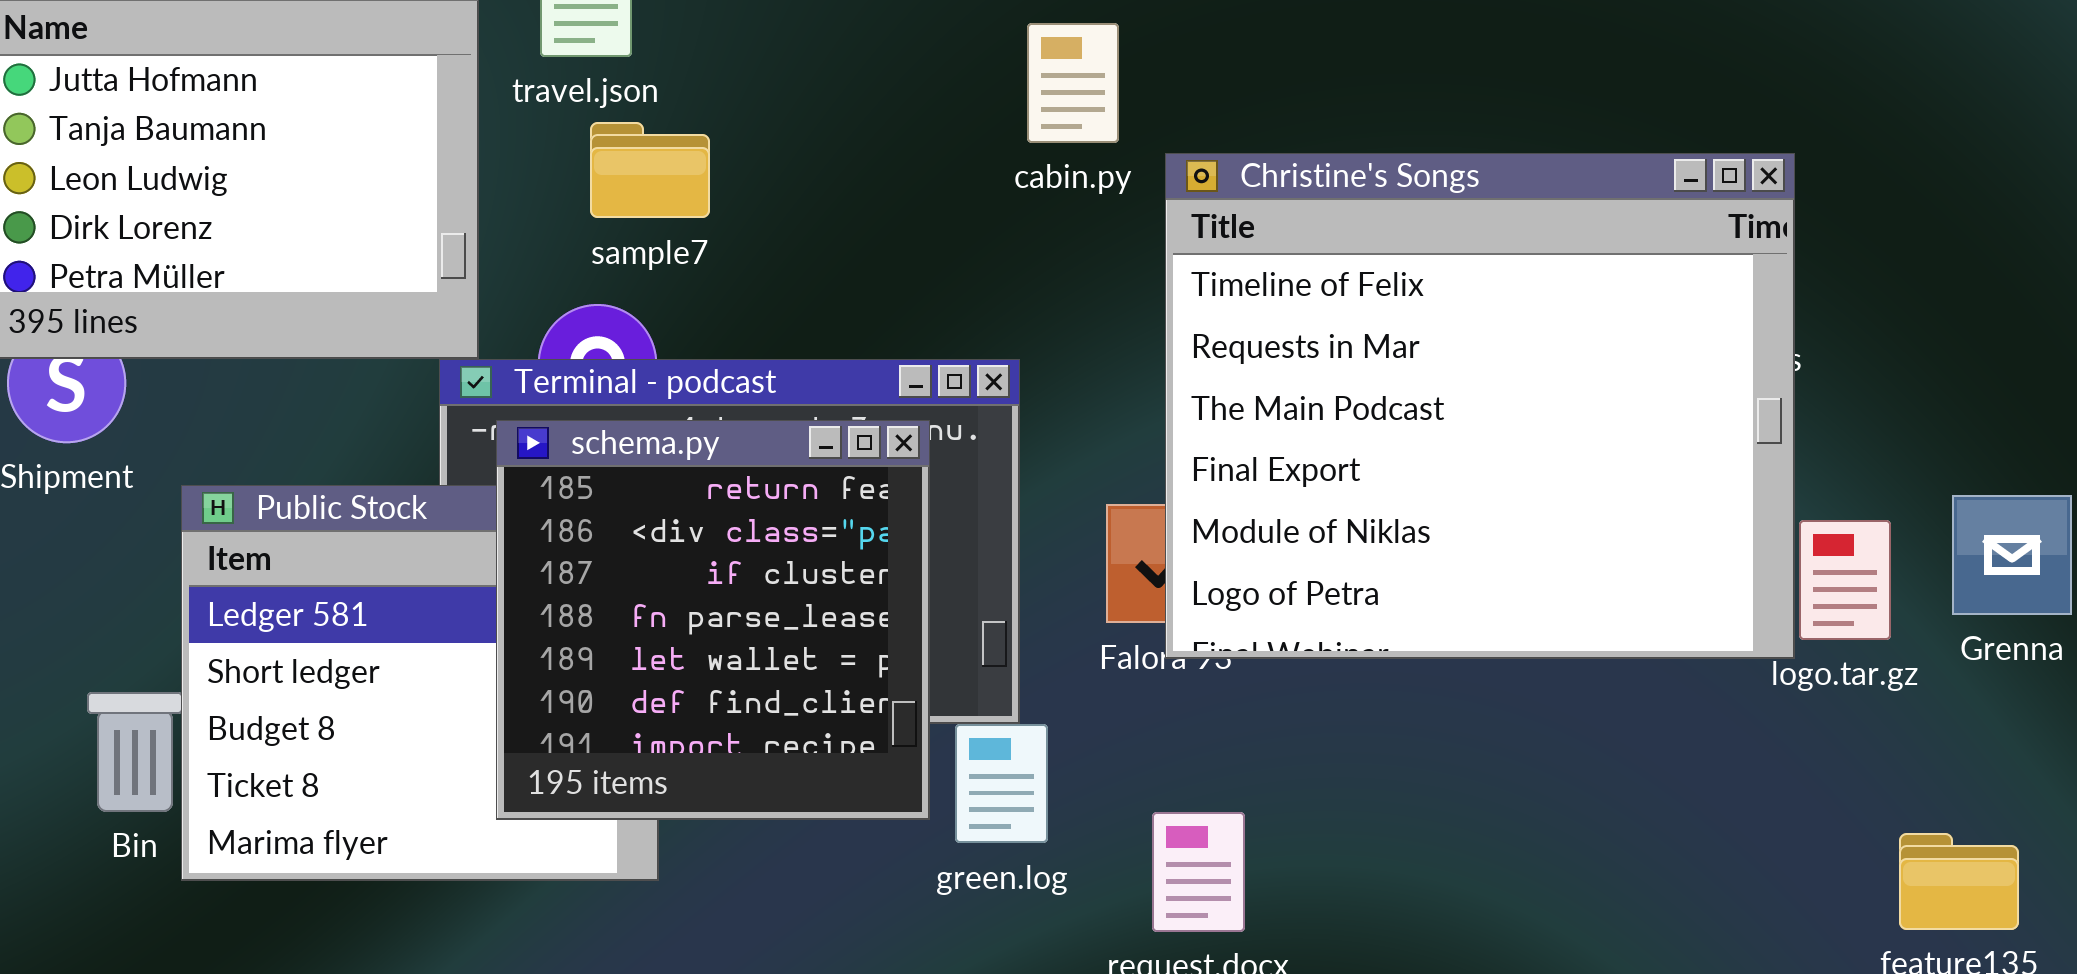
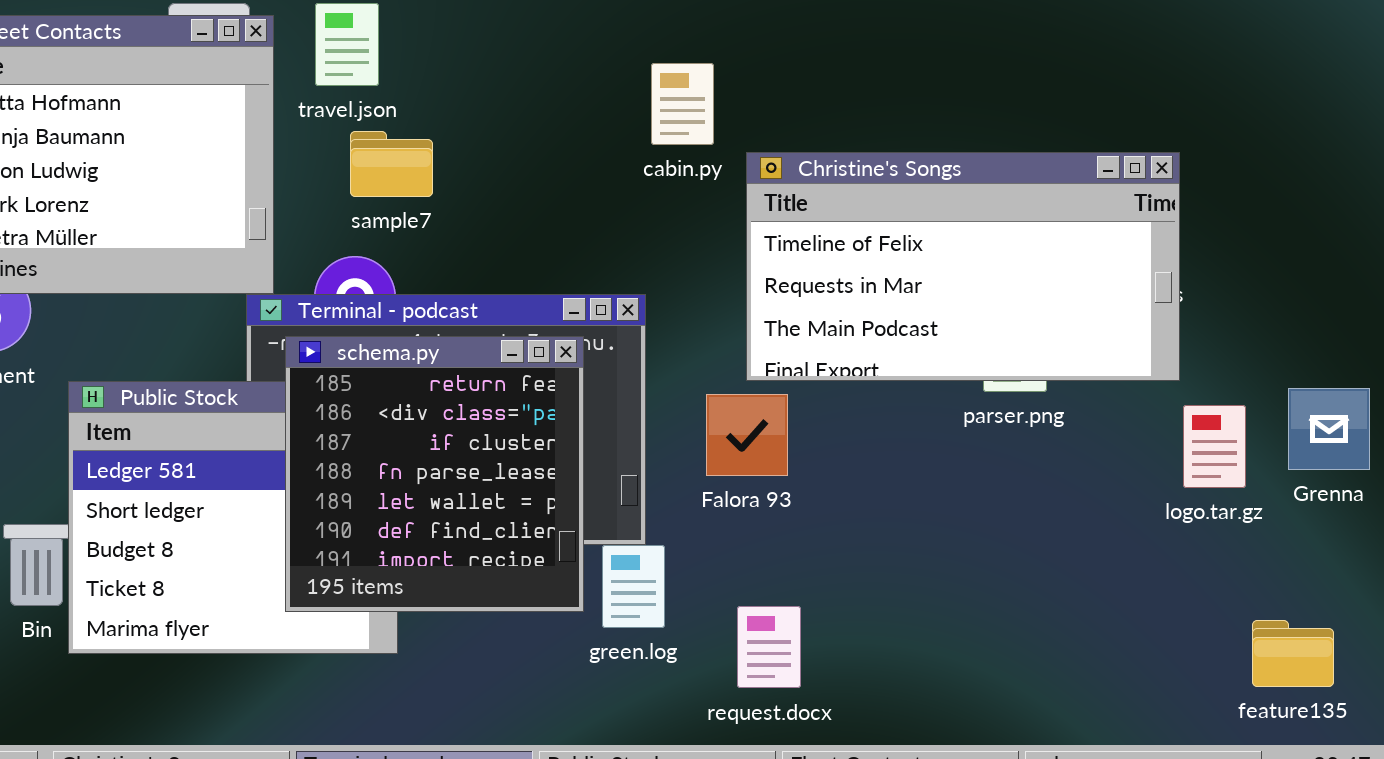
Christine's Songs: [1165,153,1795,659] -> [746,152,1180,381], resized

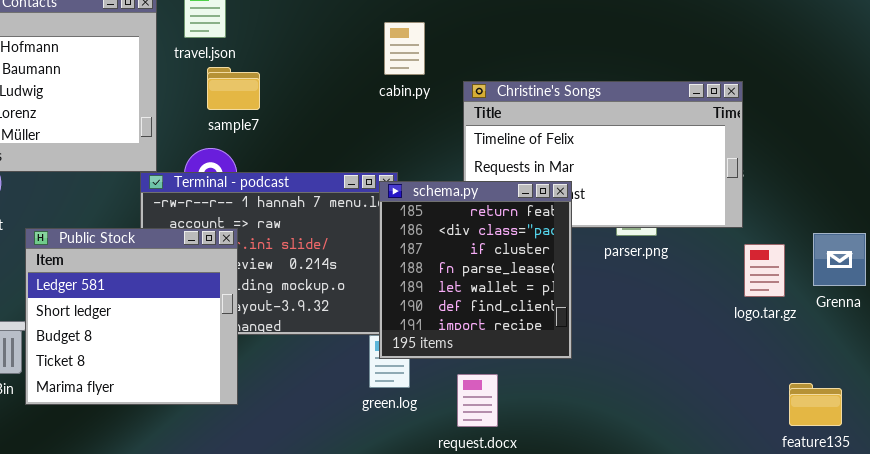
cabin.py: [651,63,714,145] -> [384,22,425,75], moved
schema.py: [285,336,584,612] -> [379,181,572,359], moved

